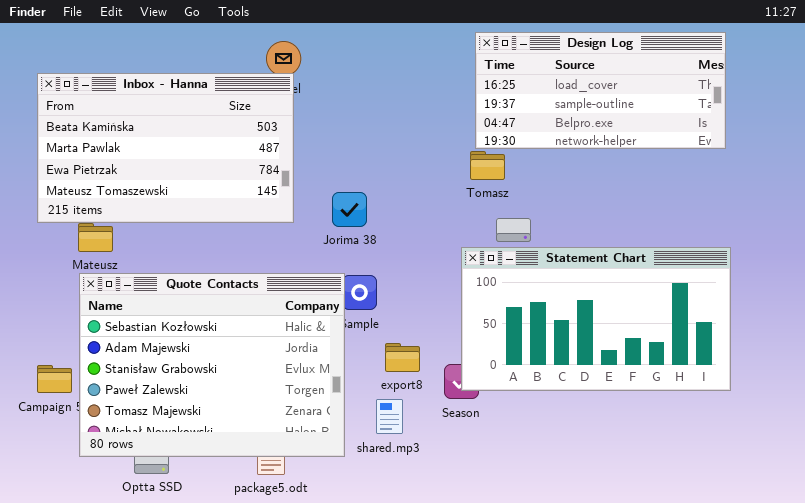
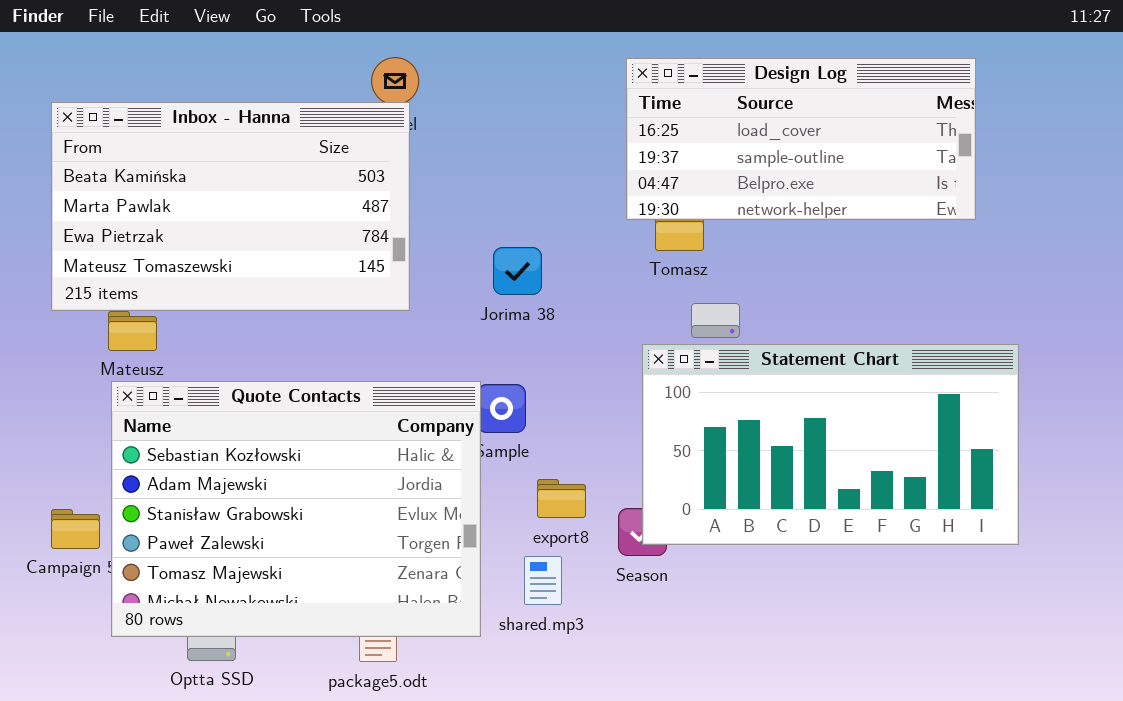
Design Log: [475,32,726,149] -> [626,58,976,220], moved
Jorima 38: [332,192,367,227] -> [493,247,542,295], moved

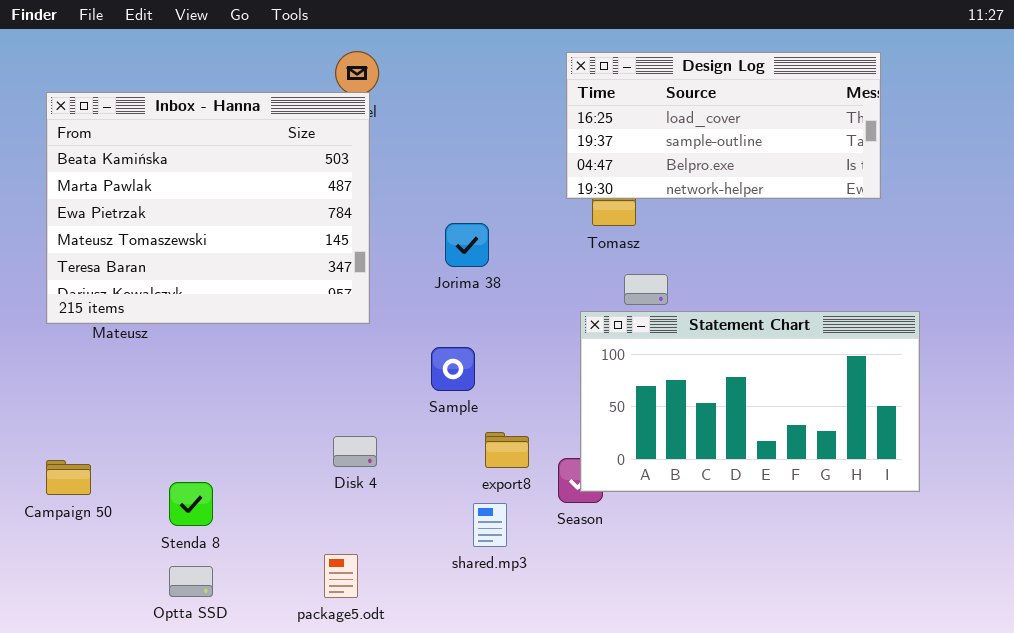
Inbox - Hanna: [51,102,410,311] -> [46,92,370,324], resized
Quote Contacts: [111,381,481,637] -> none, closed

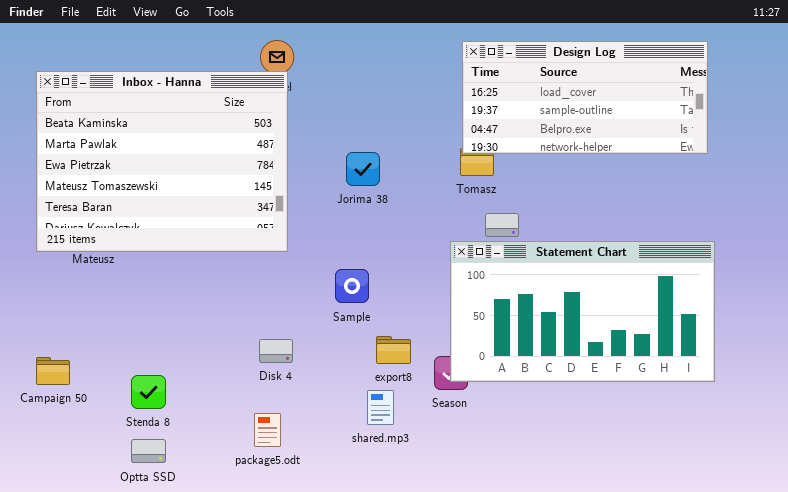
Design Log: [566,52,881,199] -> [462,41,708,154], moved
Jorima 38: [445,223,489,267] -> [346,152,380,186], moved
package5.odt: [324,554,358,598] -> [254,413,281,447], moved

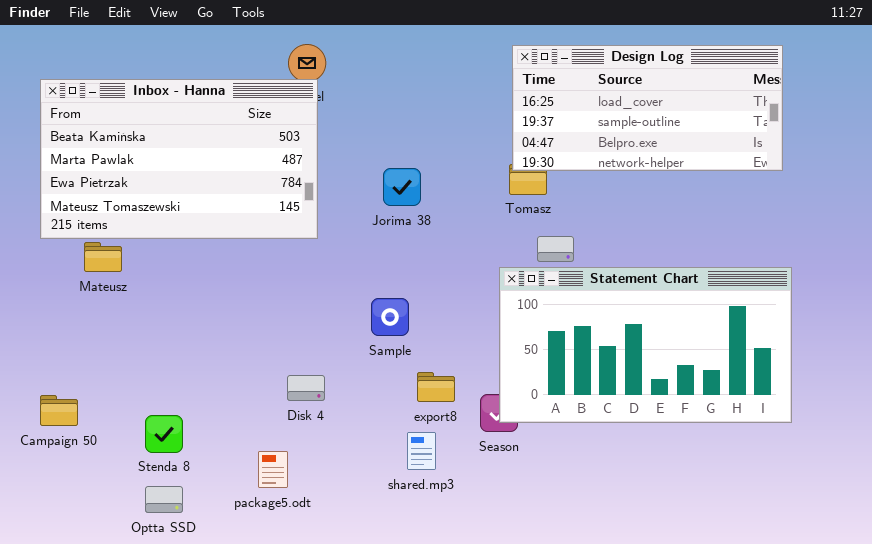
Inbox - Hanna: [36,71,288,252] -> [40,79,318,239], resized
package5.odt: [254,413,281,447] -> [258,451,288,488], moved

